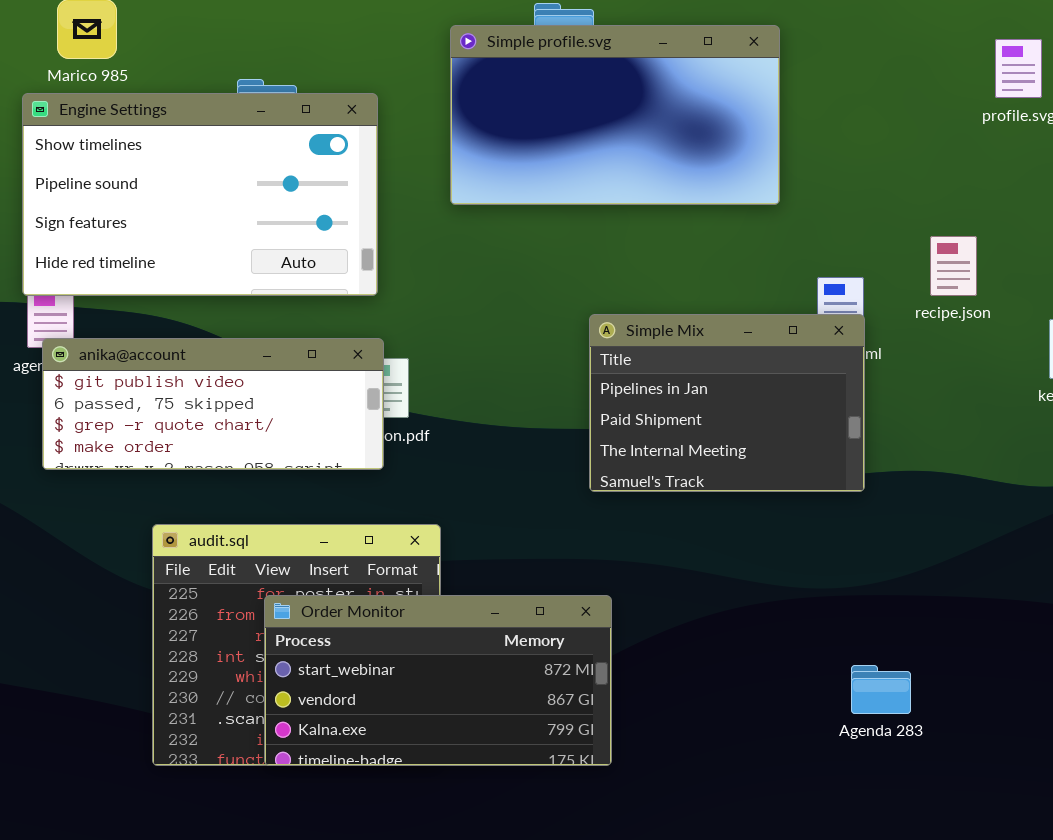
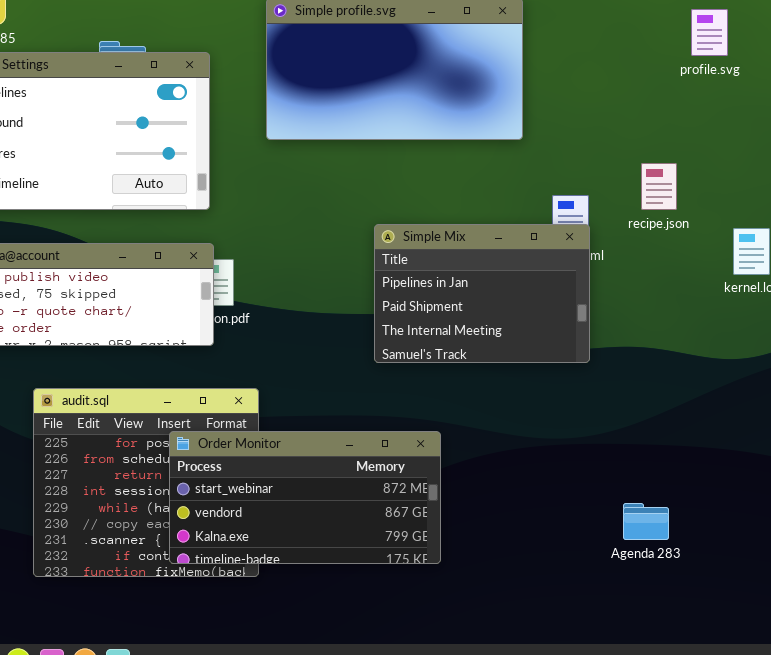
Order Monitor: [264,595,612,766] -> [169,431,441,564], moved
Agenda 283: [851,665,911,714] -> [623,503,669,540], moved

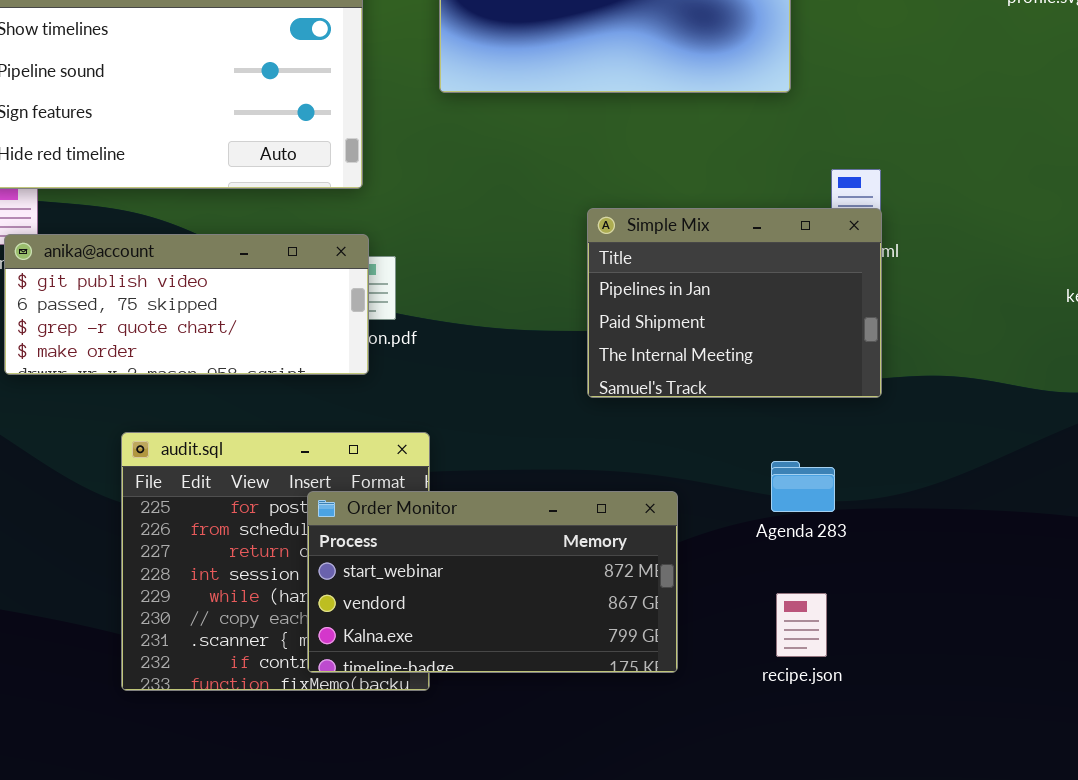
recipe.json: [641,163,677,210] -> [776,593,827,657], moved
Agenda 283: [623,503,669,540] -> [771,461,835,512], moved

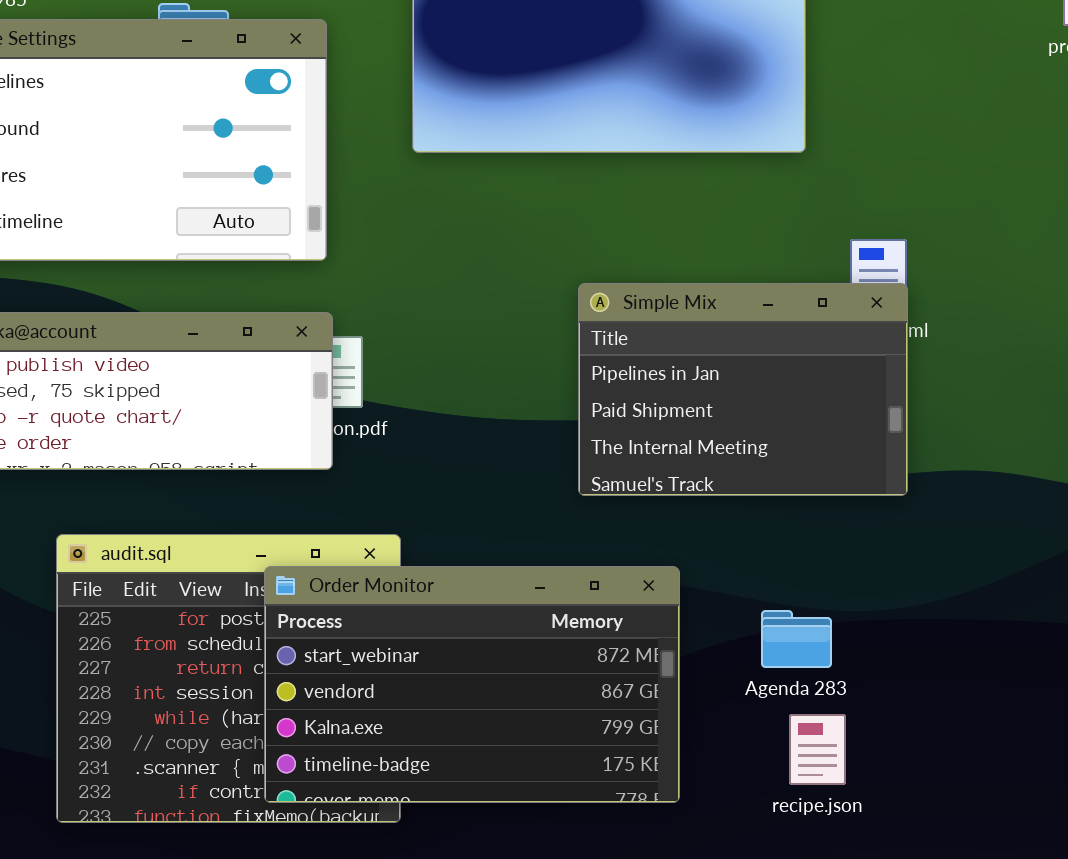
Agenda 283: [771,461,835,512] -> [761,610,832,668], moved
Order Monitor: [307,491,678,673] -> [264,566,680,803], resized

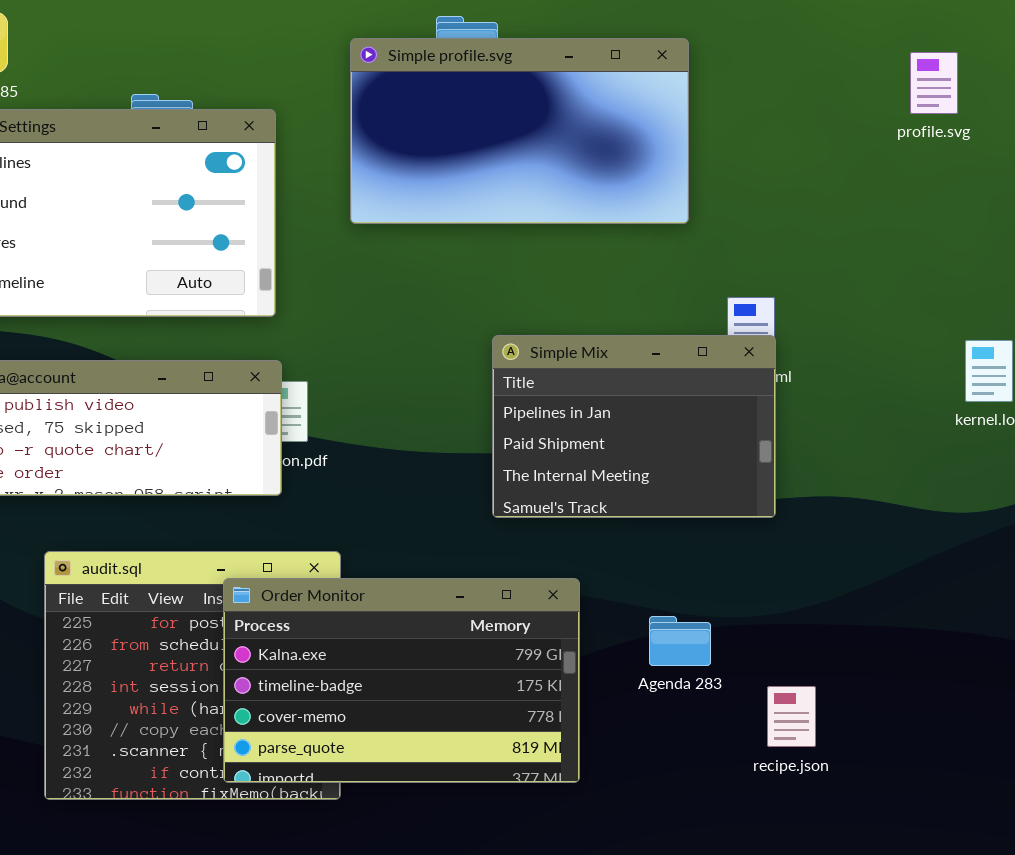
Order Monitor: [264,566,680,803] -> [223,578,580,783], scrolled down 2 rows
recipe.json: [789,714,846,785] -> [767,686,816,747], moved

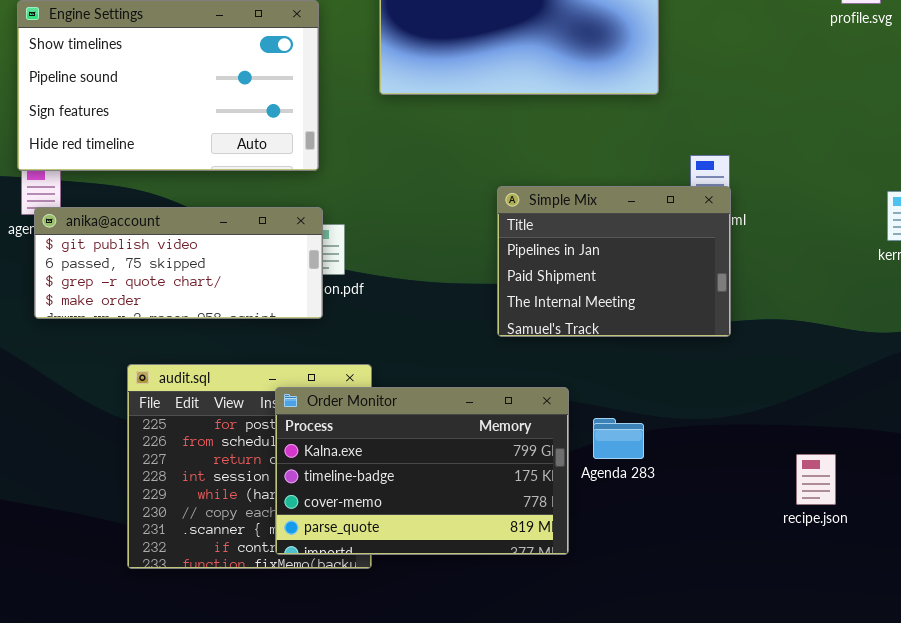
Agenda 283: [649,616,711,666] -> [593,418,644,459], moved
recipe.json: [767,686,816,747] -> [796,454,836,505], moved

